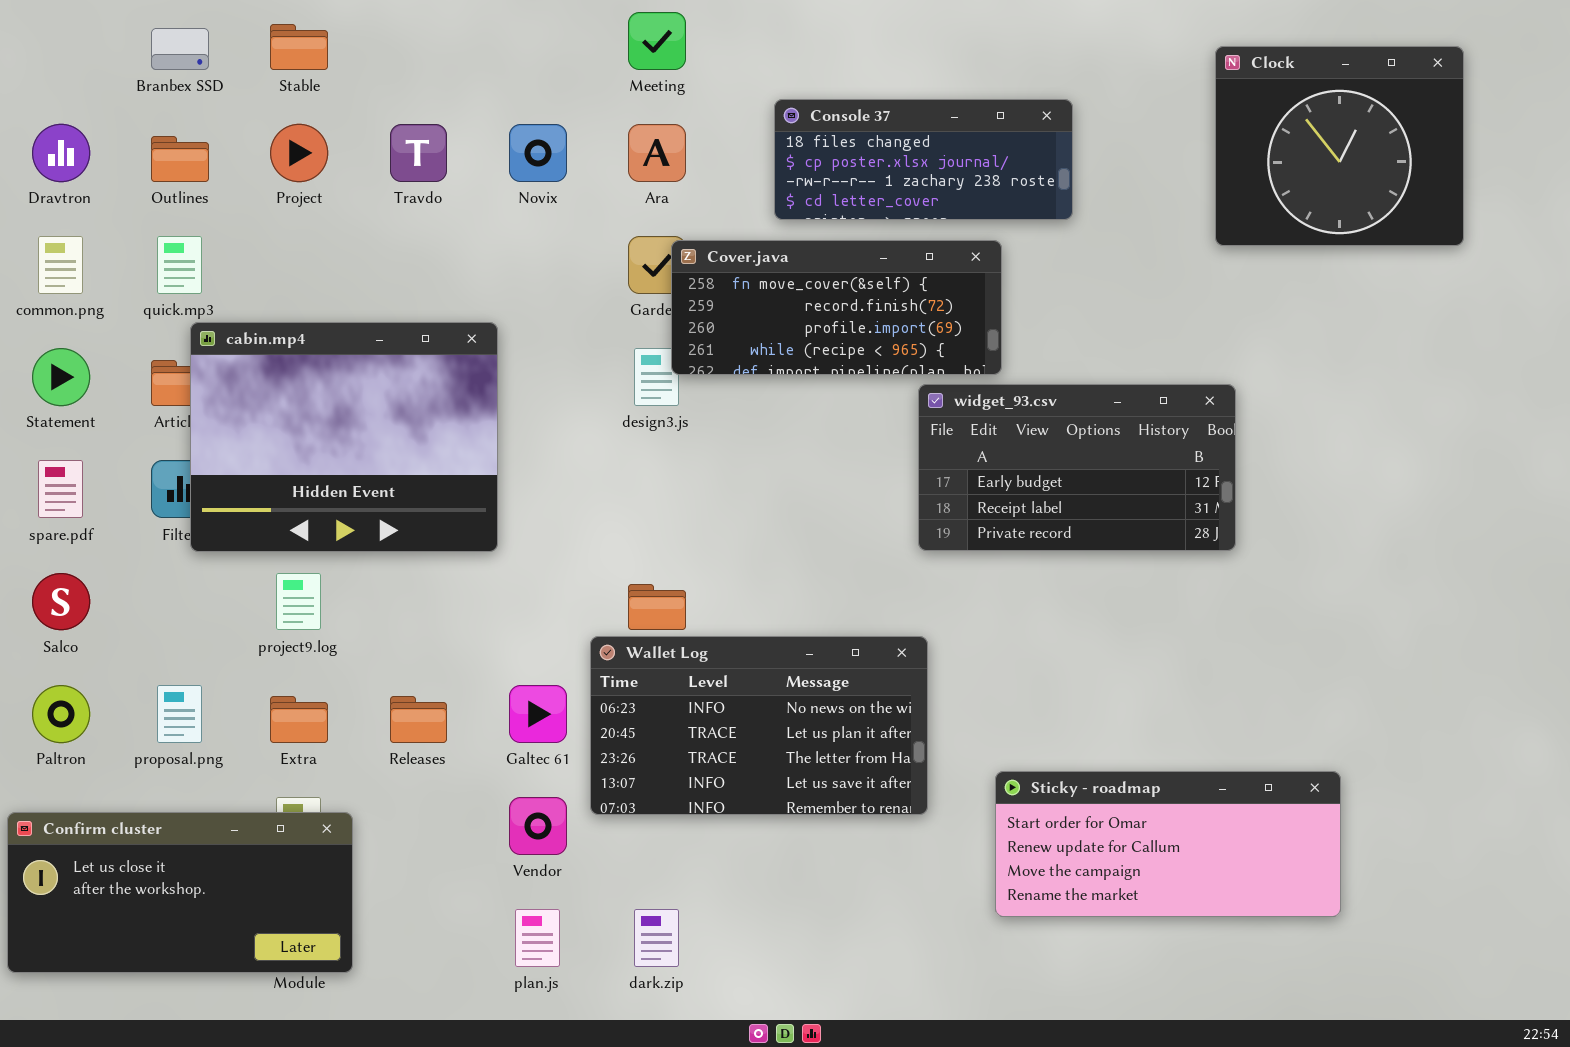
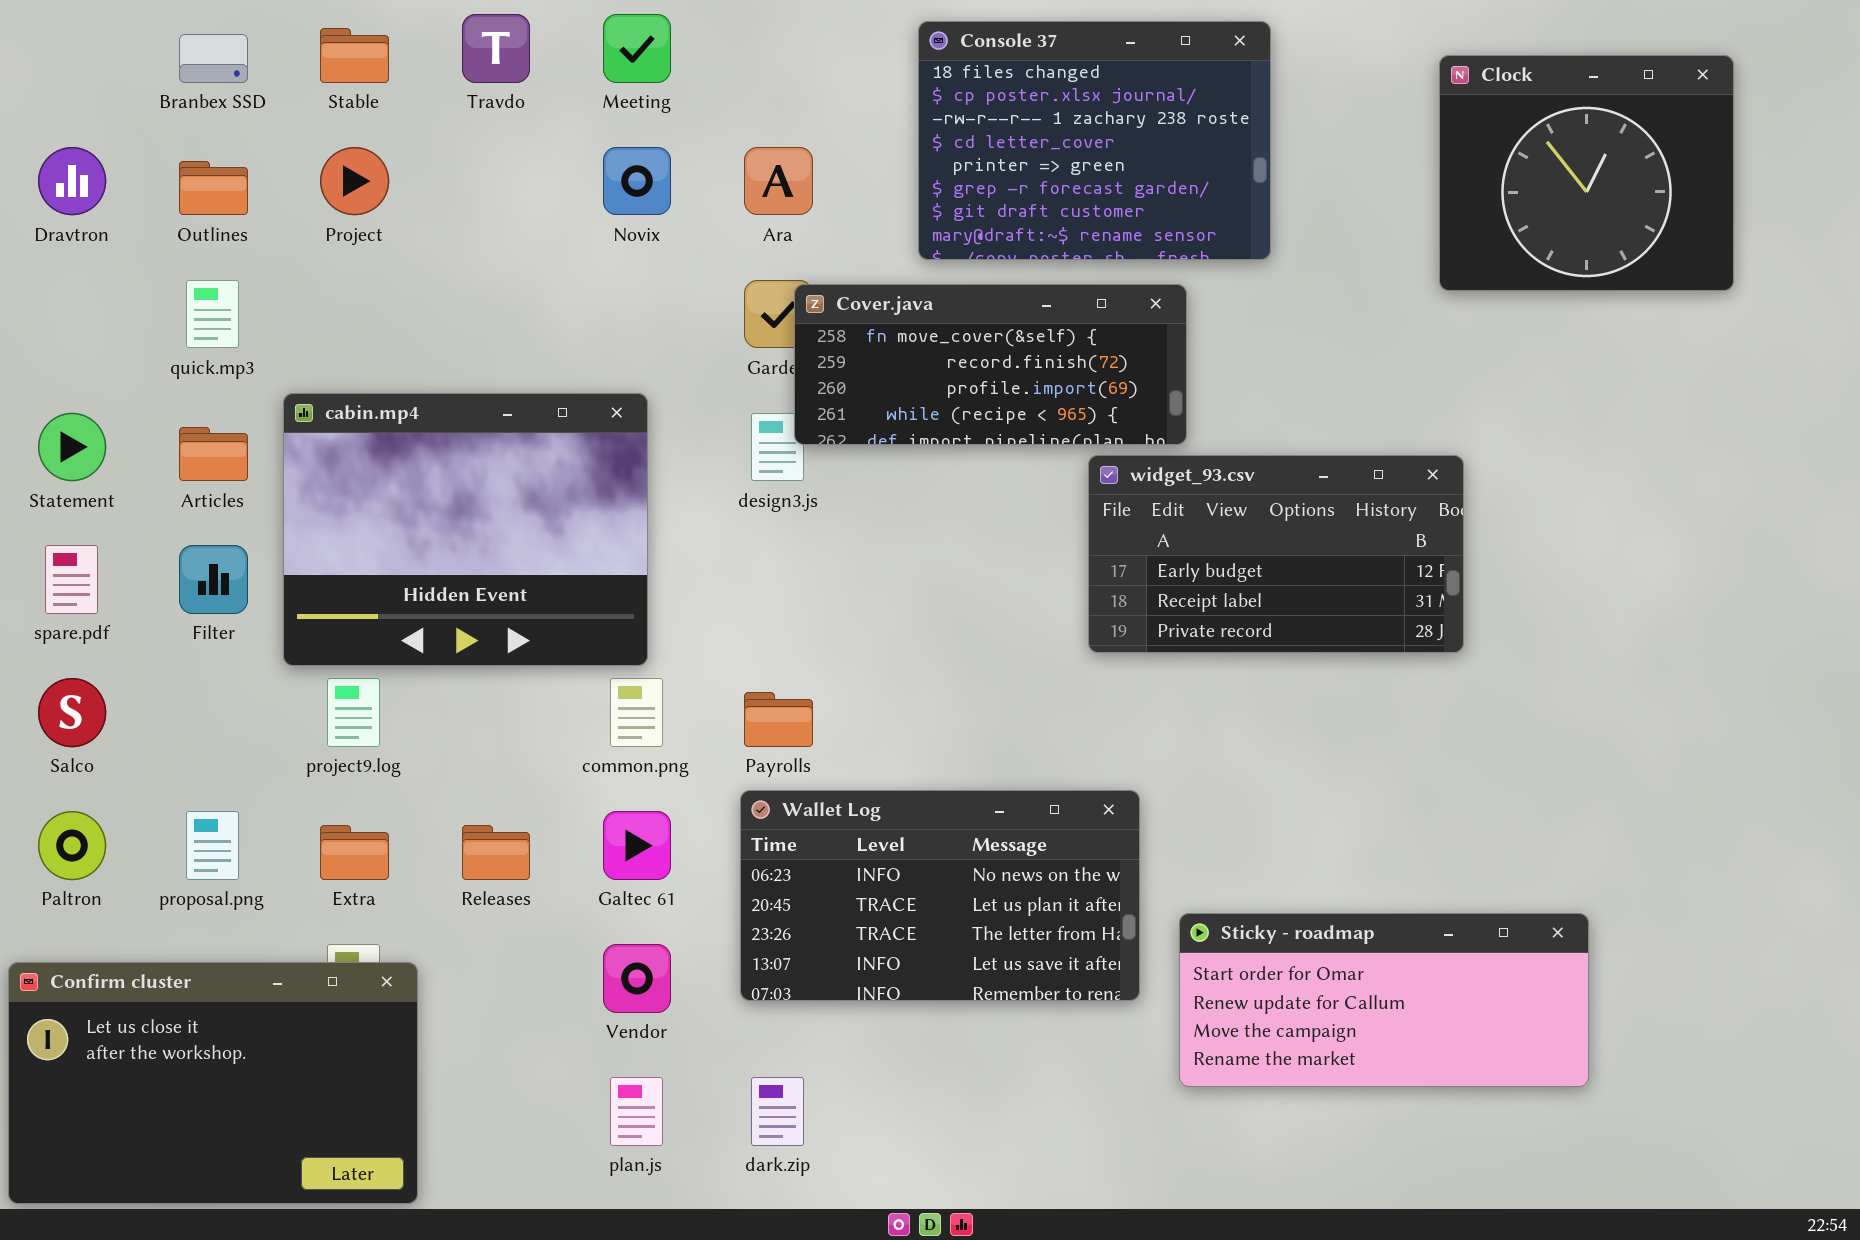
Meeting: [628,12,686,70] -> [603,14,671,83], moved
Console 37: [774,99,1073,220] -> [918,21,1271,260], resized
Travdo: [390,124,447,182] -> [462,14,530,83], moved
common.png: [38,236,83,294] -> [610,678,663,747], moved
cabin.mp4: [190,322,498,552] -> [283,393,648,666], moved
Wallet Log: [590,636,928,815] -> [740,790,1140,1001], moved
Confirm cluster: [7,812,353,973] -> [8,962,418,1204], resized

